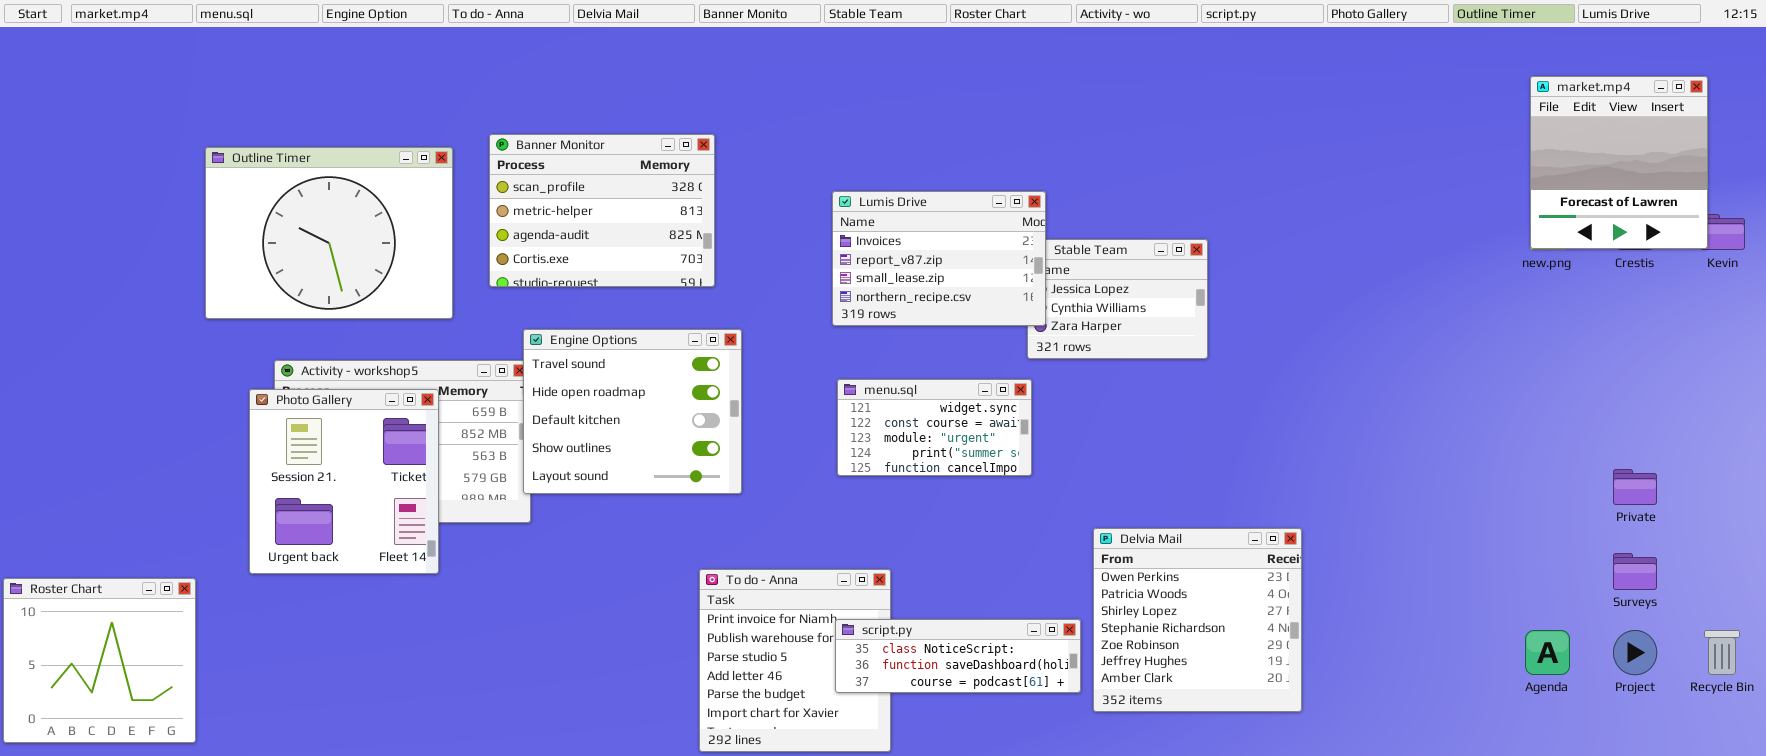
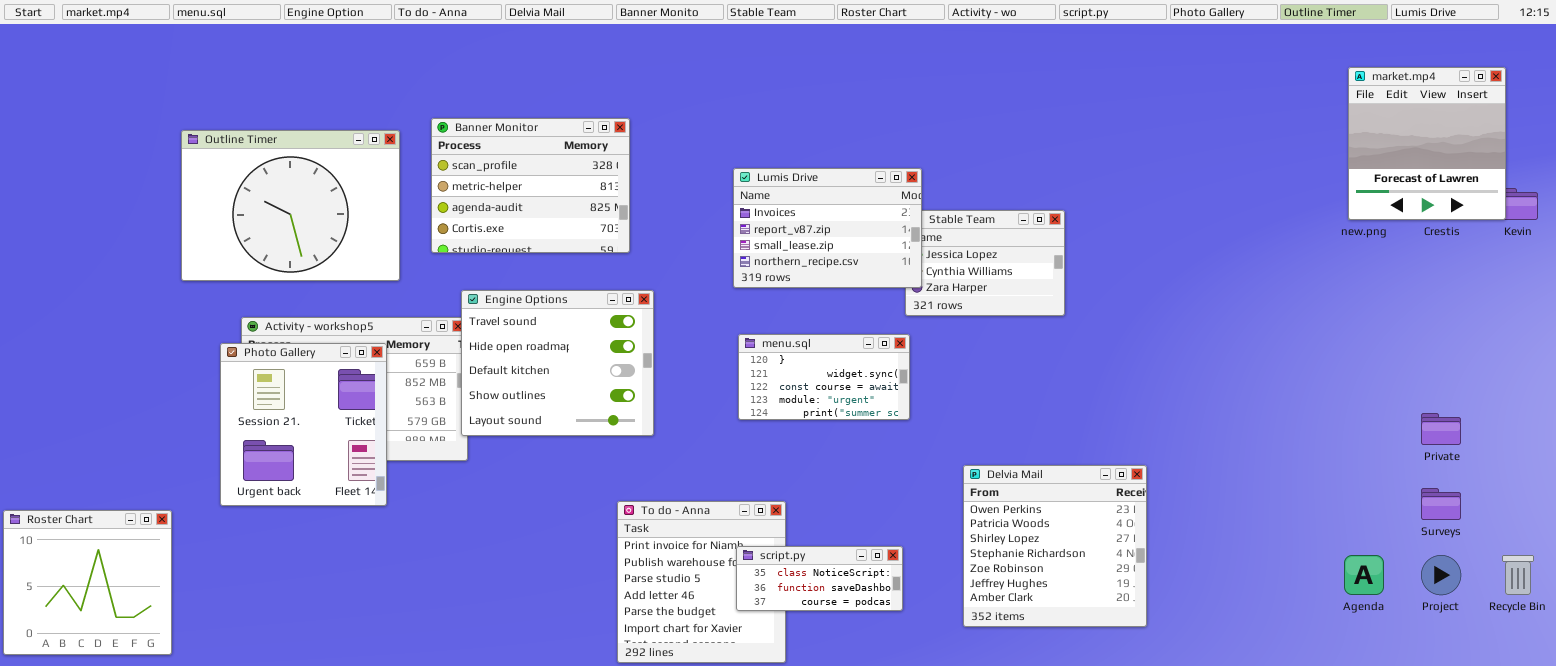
menu.sql: [837,379,1032,476] -> [738,334,910,420], scrolled up 1 row
script.py: [835,619,1081,693] -> [736,546,903,611], resized

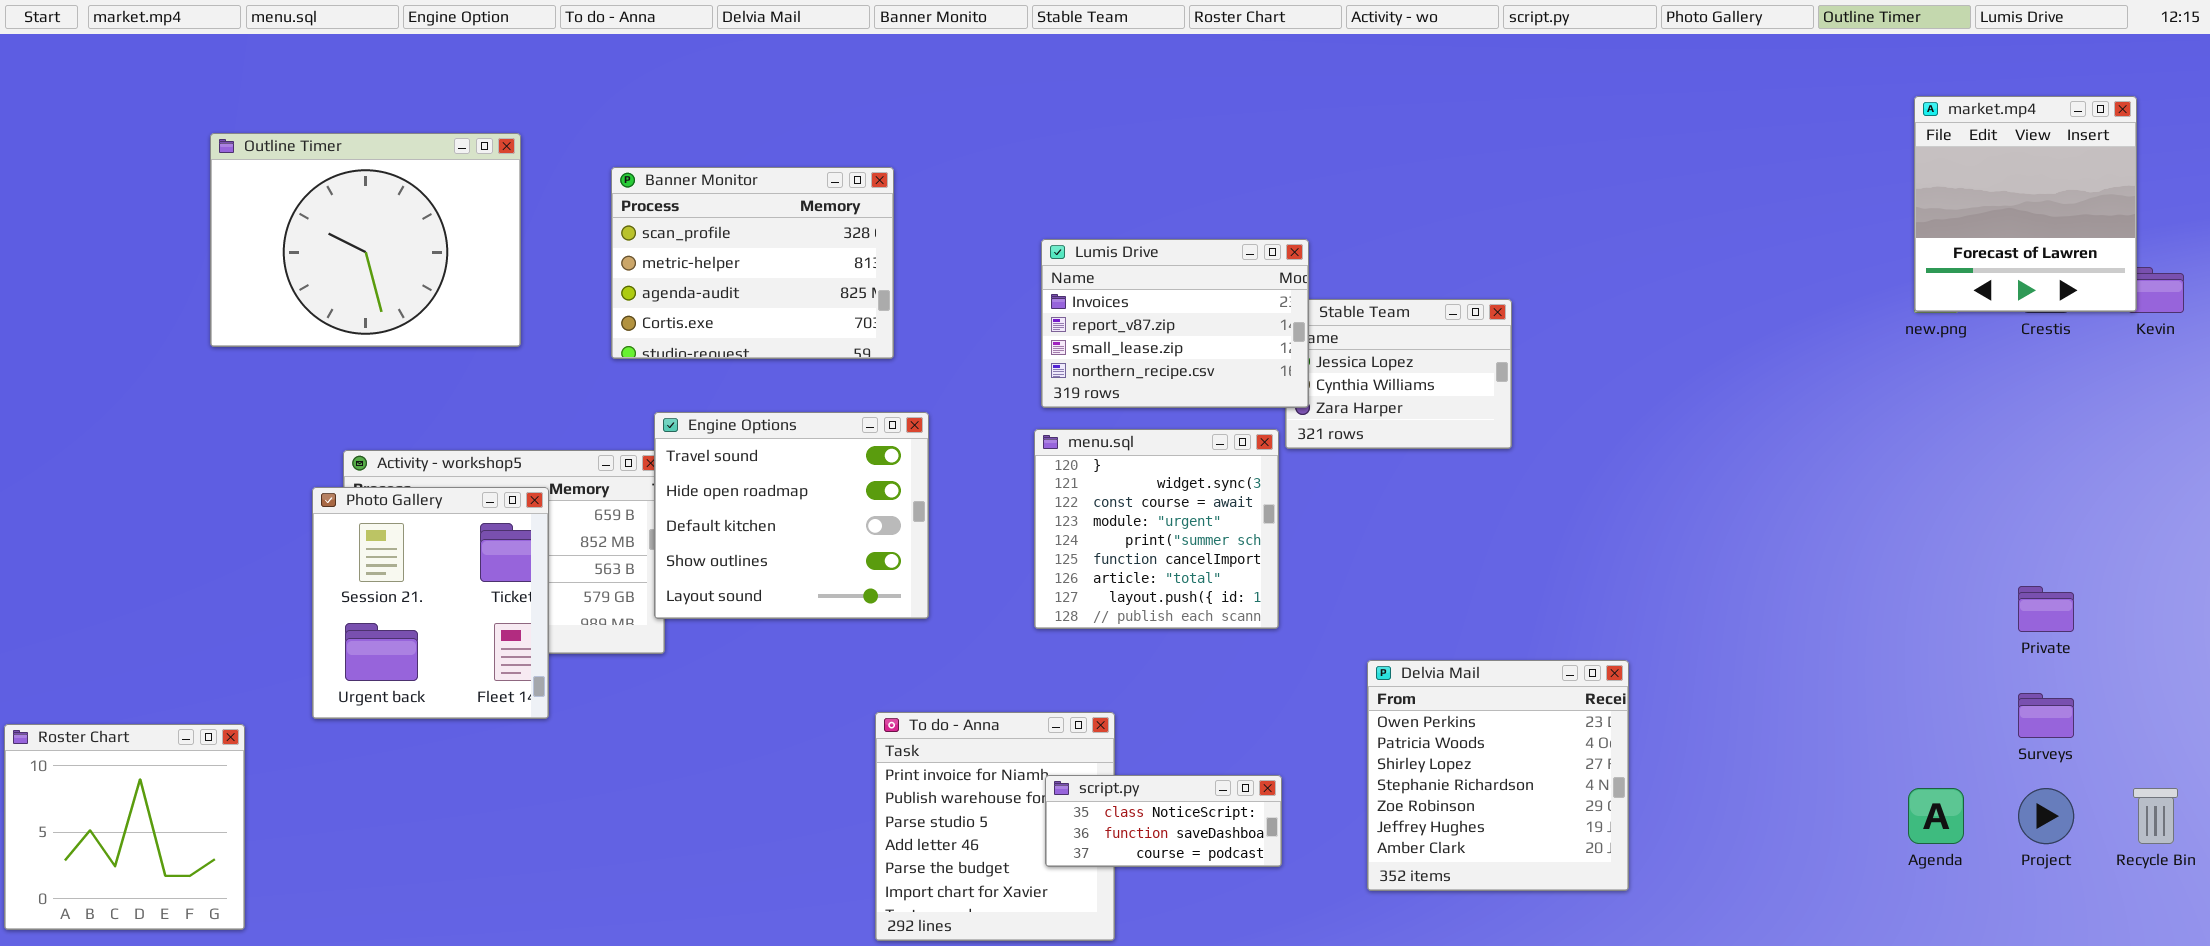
Outline Timer: [181,130,400,281] -> [210,133,521,347], moved
menu.sql: [738,334,910,420] -> [1034,429,1279,629], moved, resized

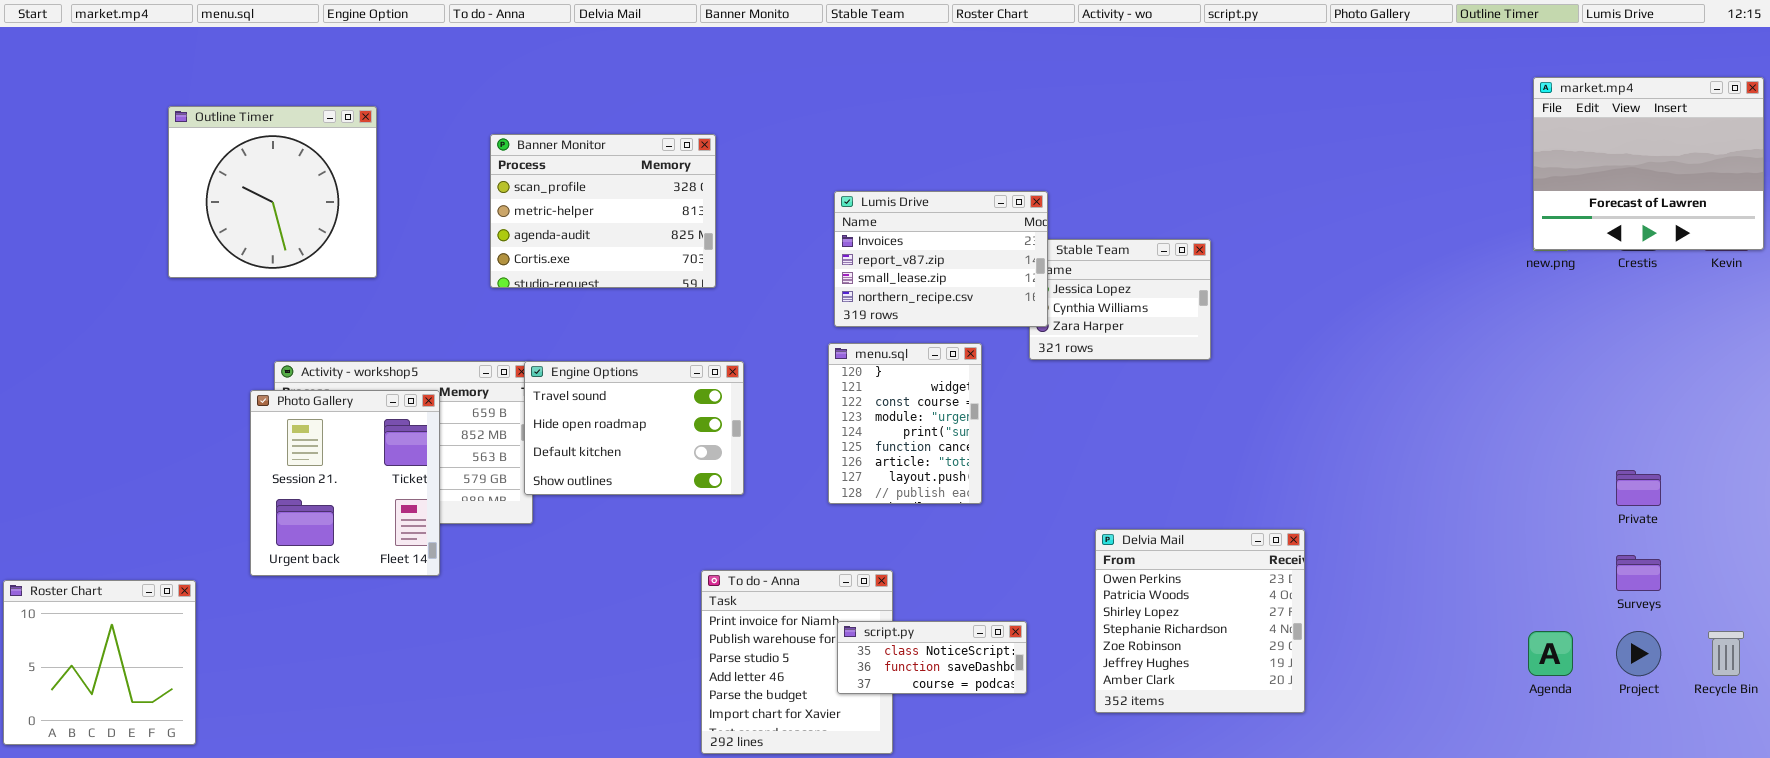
market.mp4: [1914,96,2137,312] -> [1533,77,1764,250], resized
Outline Timer: [210,133,521,347] -> [168,106,377,278], resized
Engine Options: [654,412,929,619] -> [524,361,744,495], resized
menu.sql: [1034,429,1279,629] -> [828,343,982,504], resized

